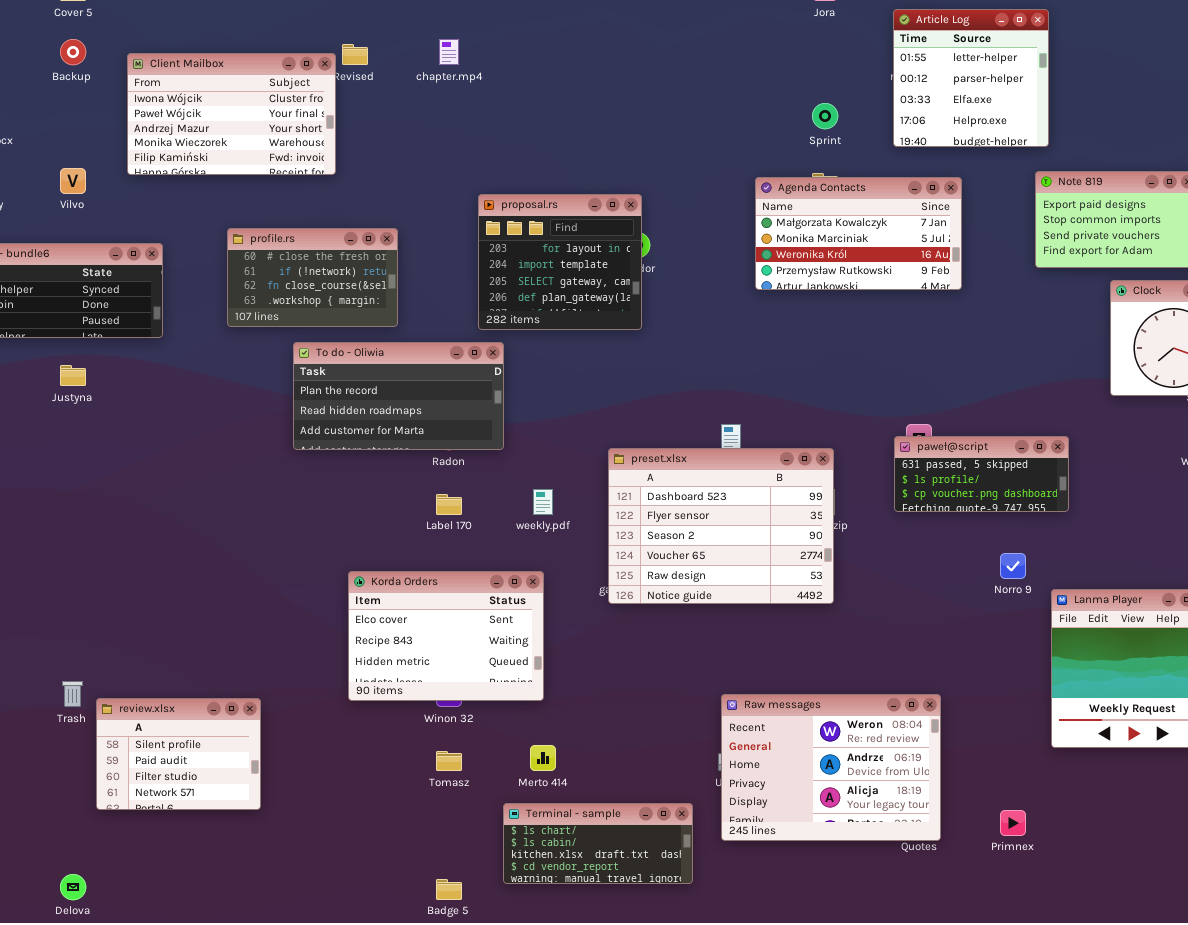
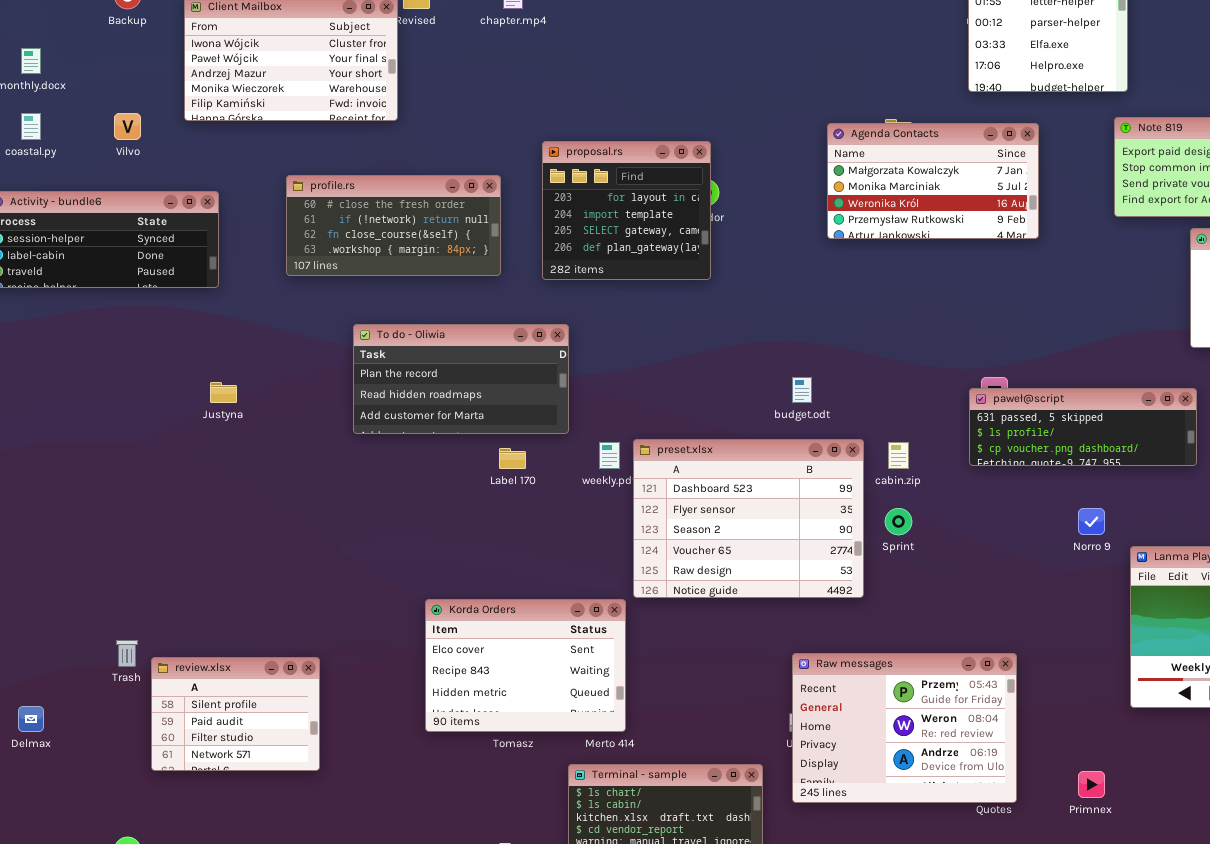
Sprint: [812,103,838,129] -> [885,508,912,535], moved
profile.rs: [227,228,398,327] -> [286,175,501,276], resized
To do - Oliwia: [293,342,504,450] -> [353,324,569,434], moved
Justyna: [60,365,86,386] -> [210,382,237,403], moved
paweł@script: [894,436,1069,512] -> [969,388,1197,466], resized
preset.xlsx: [608,448,834,604] -> [633,439,864,598], moved
Korda Orders: [348,571,544,701] -> [425,599,626,732], moved
Raw messages: [721,694,941,841] -> [792,653,1017,803], scrolled up 1 row

